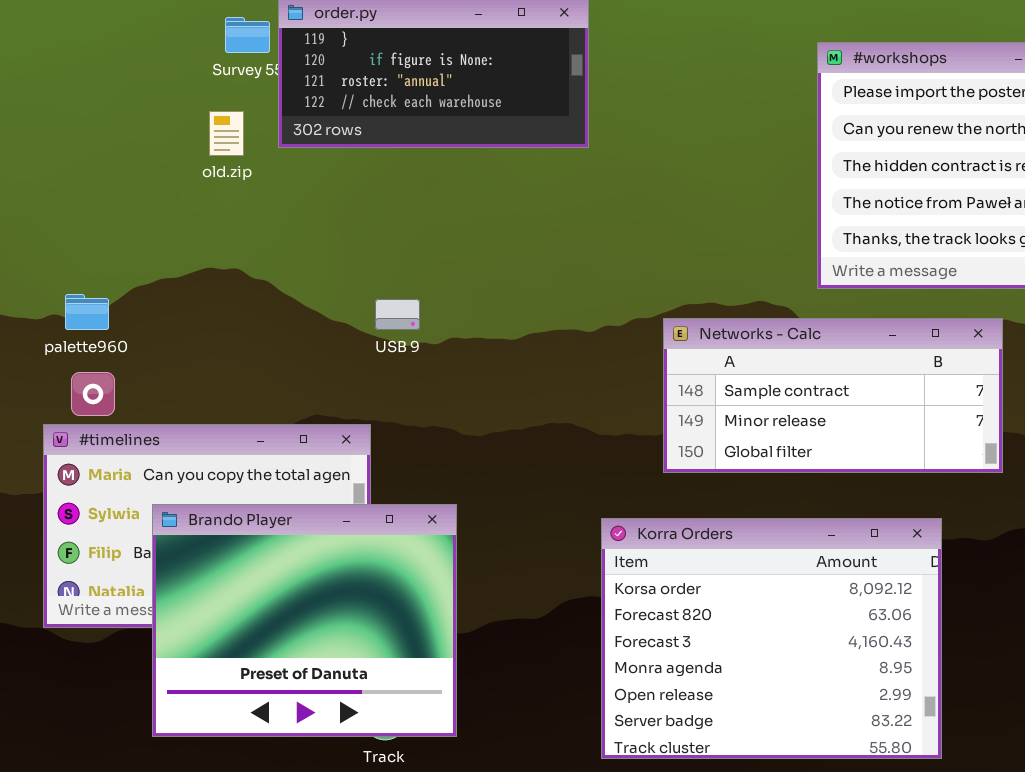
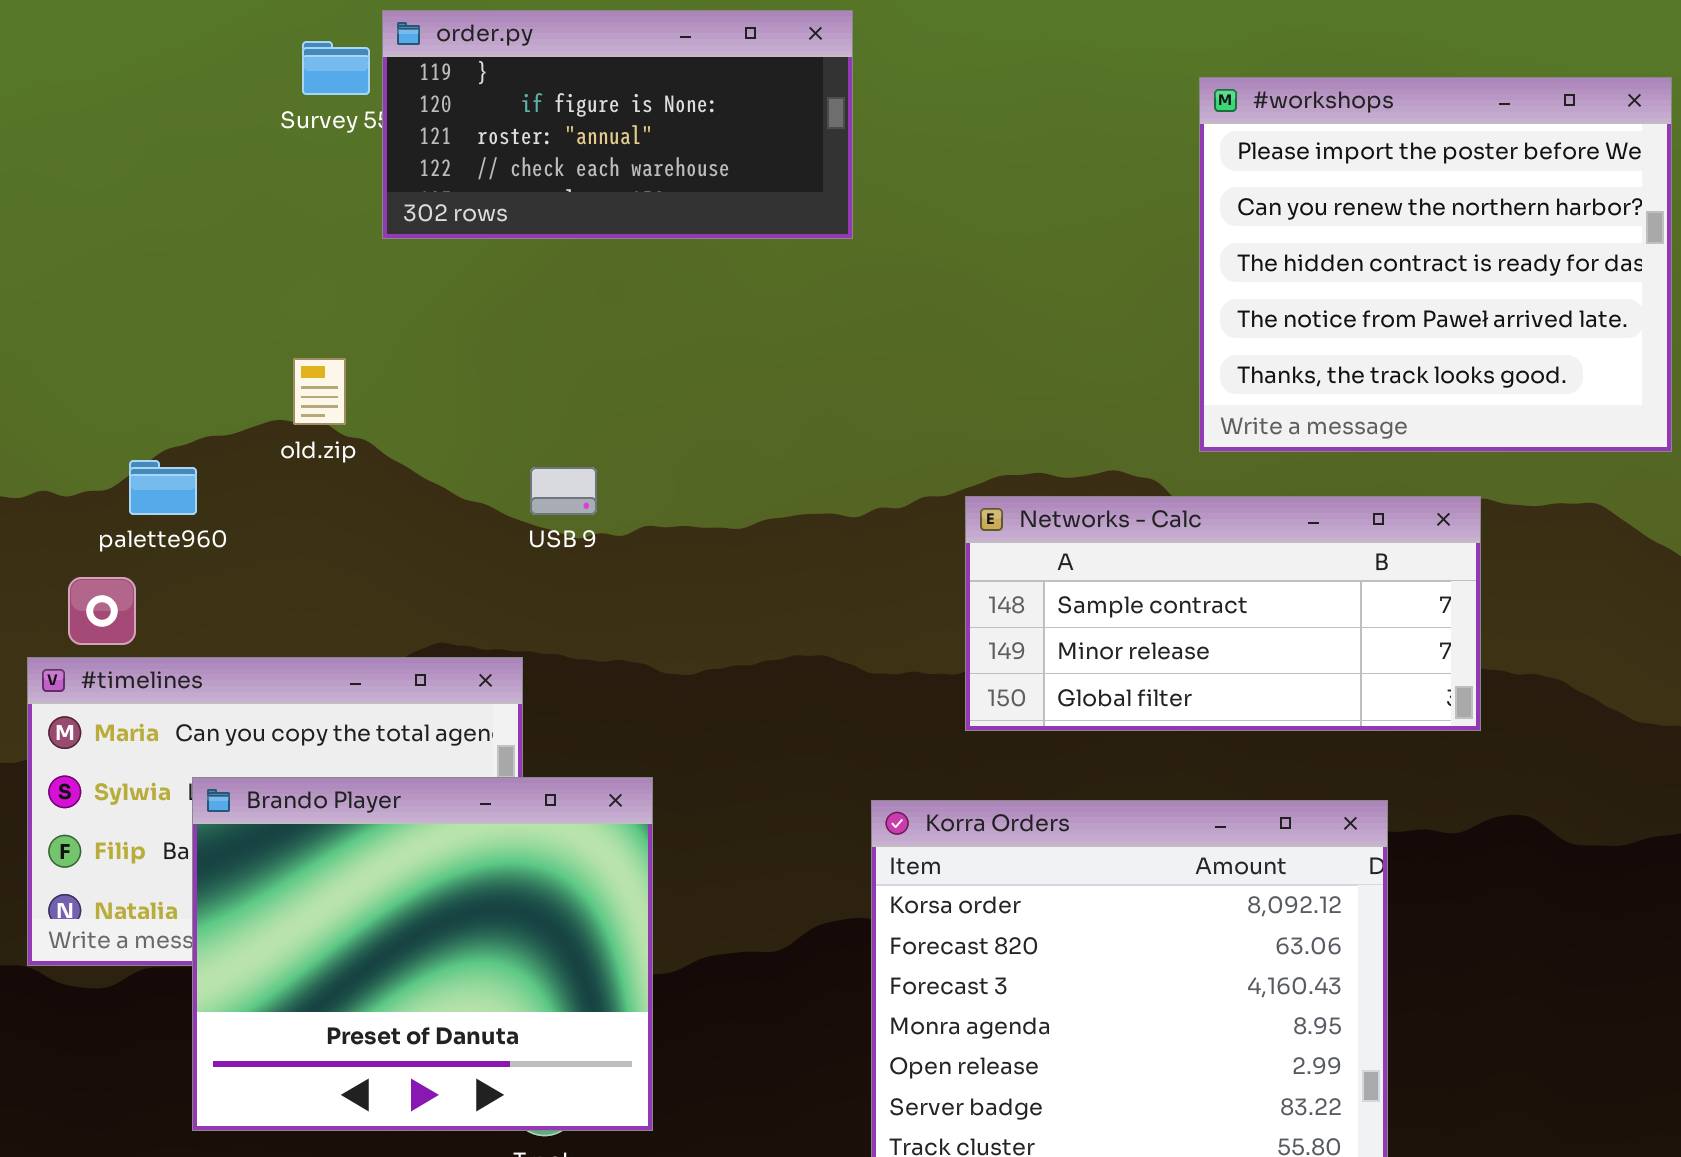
old.zip: [209,111,244,156] -> [293,358,346,425], moved
palette960: [65,294,109,330] -> [129,460,197,515], moved

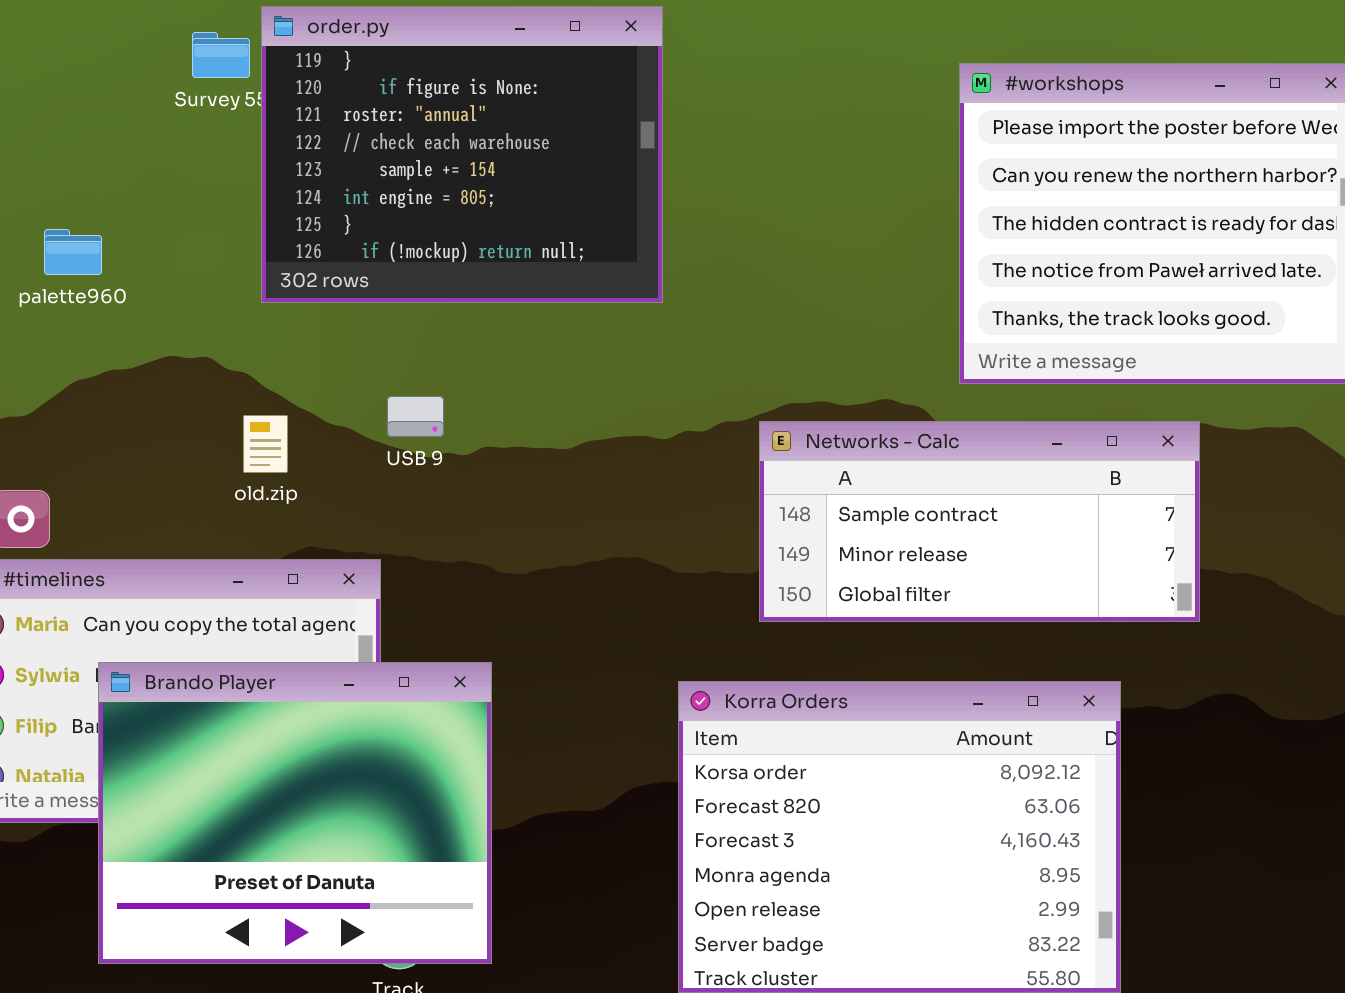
order.py: [382,10,853,239] -> [261,6,663,303], resized
old.zip: [293,358,346,425] -> [243,415,288,473], moved
palette960: [129,460,197,515] -> [44,229,102,275], moved

